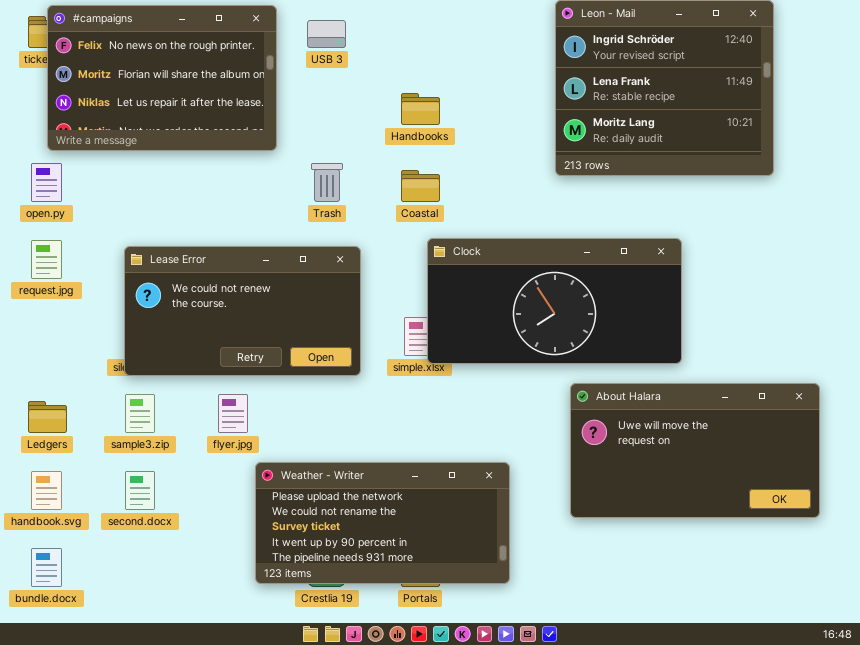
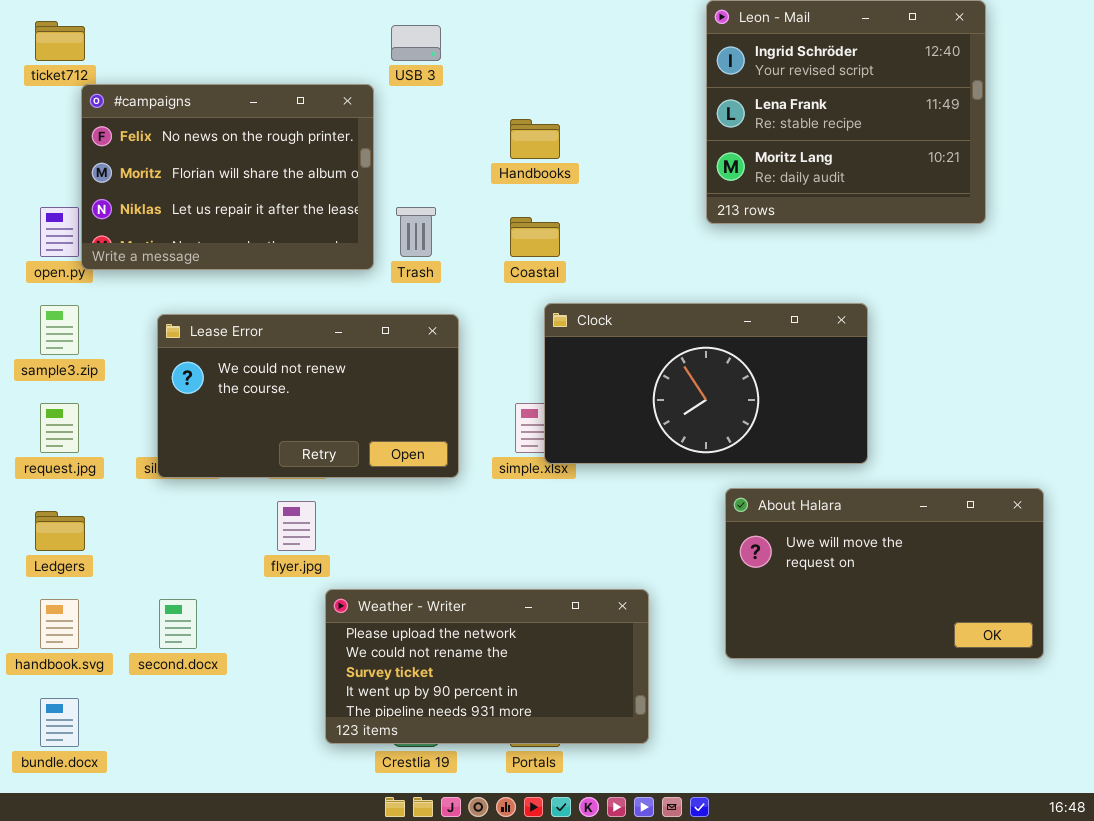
#campaigns: [47,5,277,151] -> [81,84,374,270], moved
request.jpg: [31,240,62,279] -> [40,403,79,453], moved
sample3.zip: [125,394,155,433] -> [40,305,79,355], moved

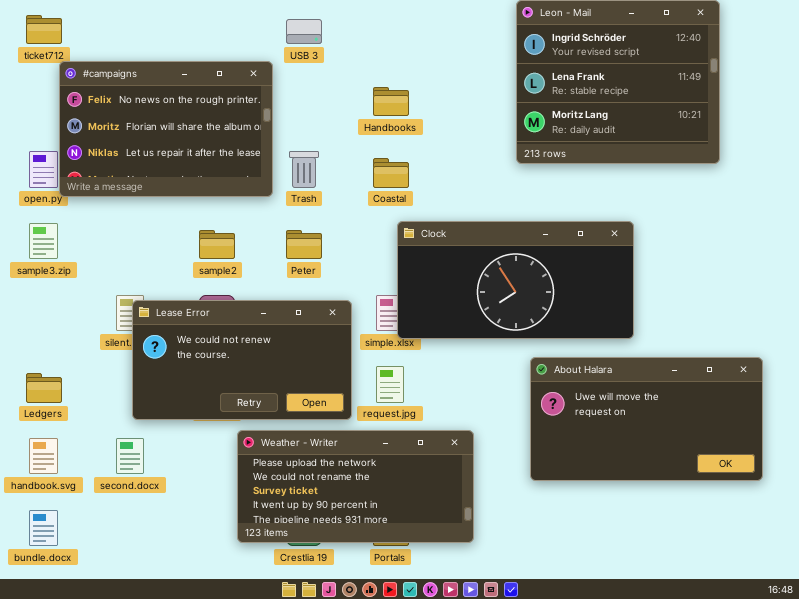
Lease Error: [157,314,459,478] -> [132,300,352,420], moved
request.jpg: [40,403,79,453] -> [376,366,404,403], moved

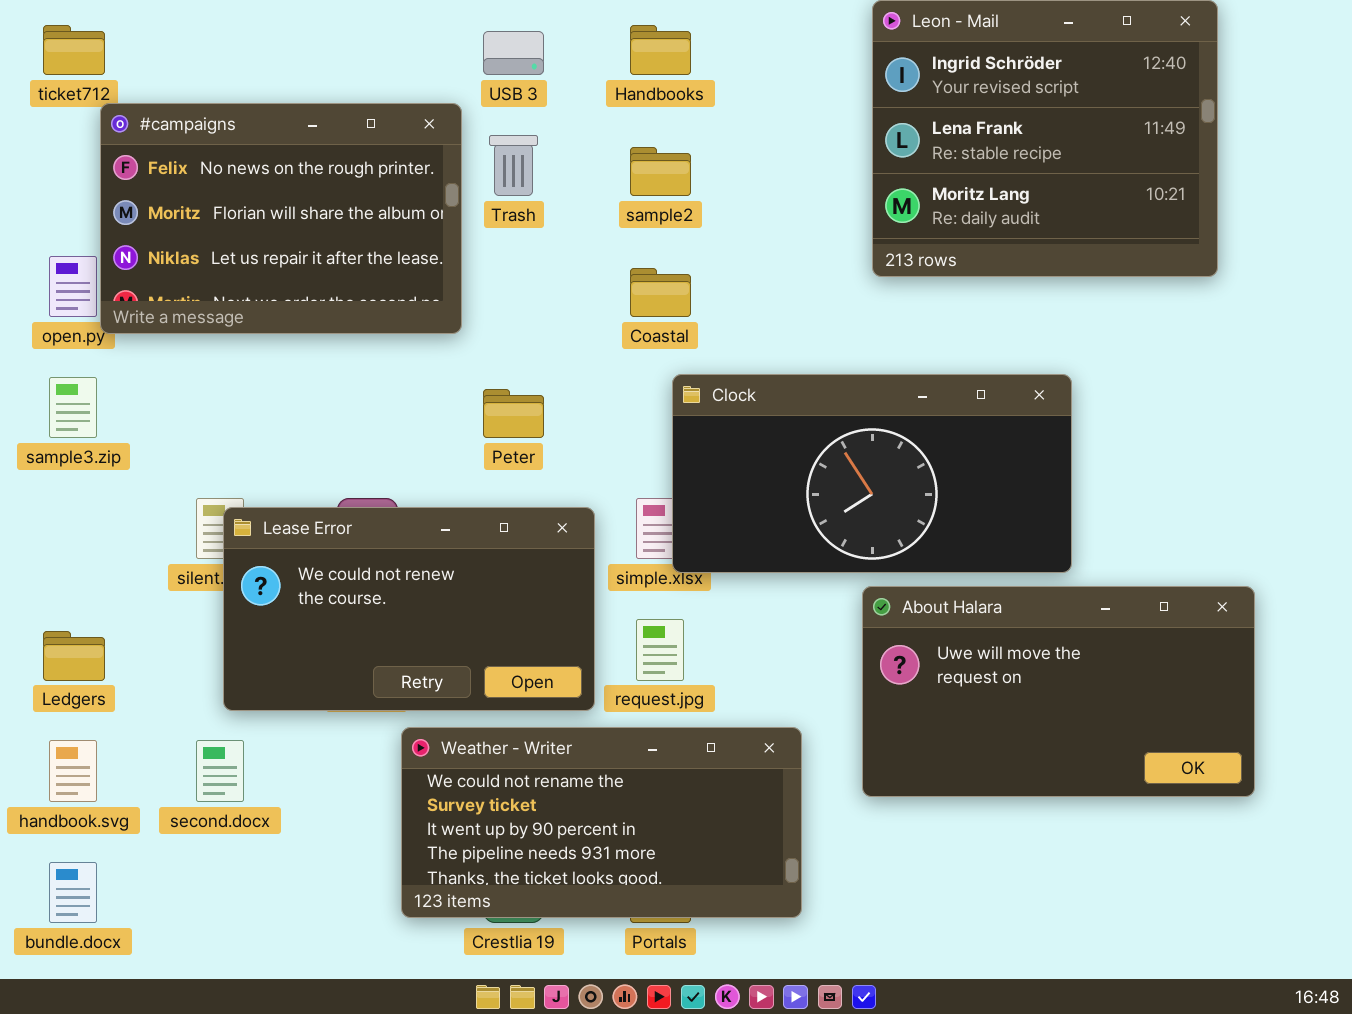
Handbooks: [373,87,409,116] -> [630,25,691,75], moved
Trash: [289,151,319,188] -> [489,135,538,196], moved
sample2: [199,230,235,259] -> [630,147,691,196], moved
About Halara: [530,357,763,481] -> [862,586,1255,797], moved
Weather - Writer: [237,430,474,543] -> [401,727,802,918], scrolled down 1 row

